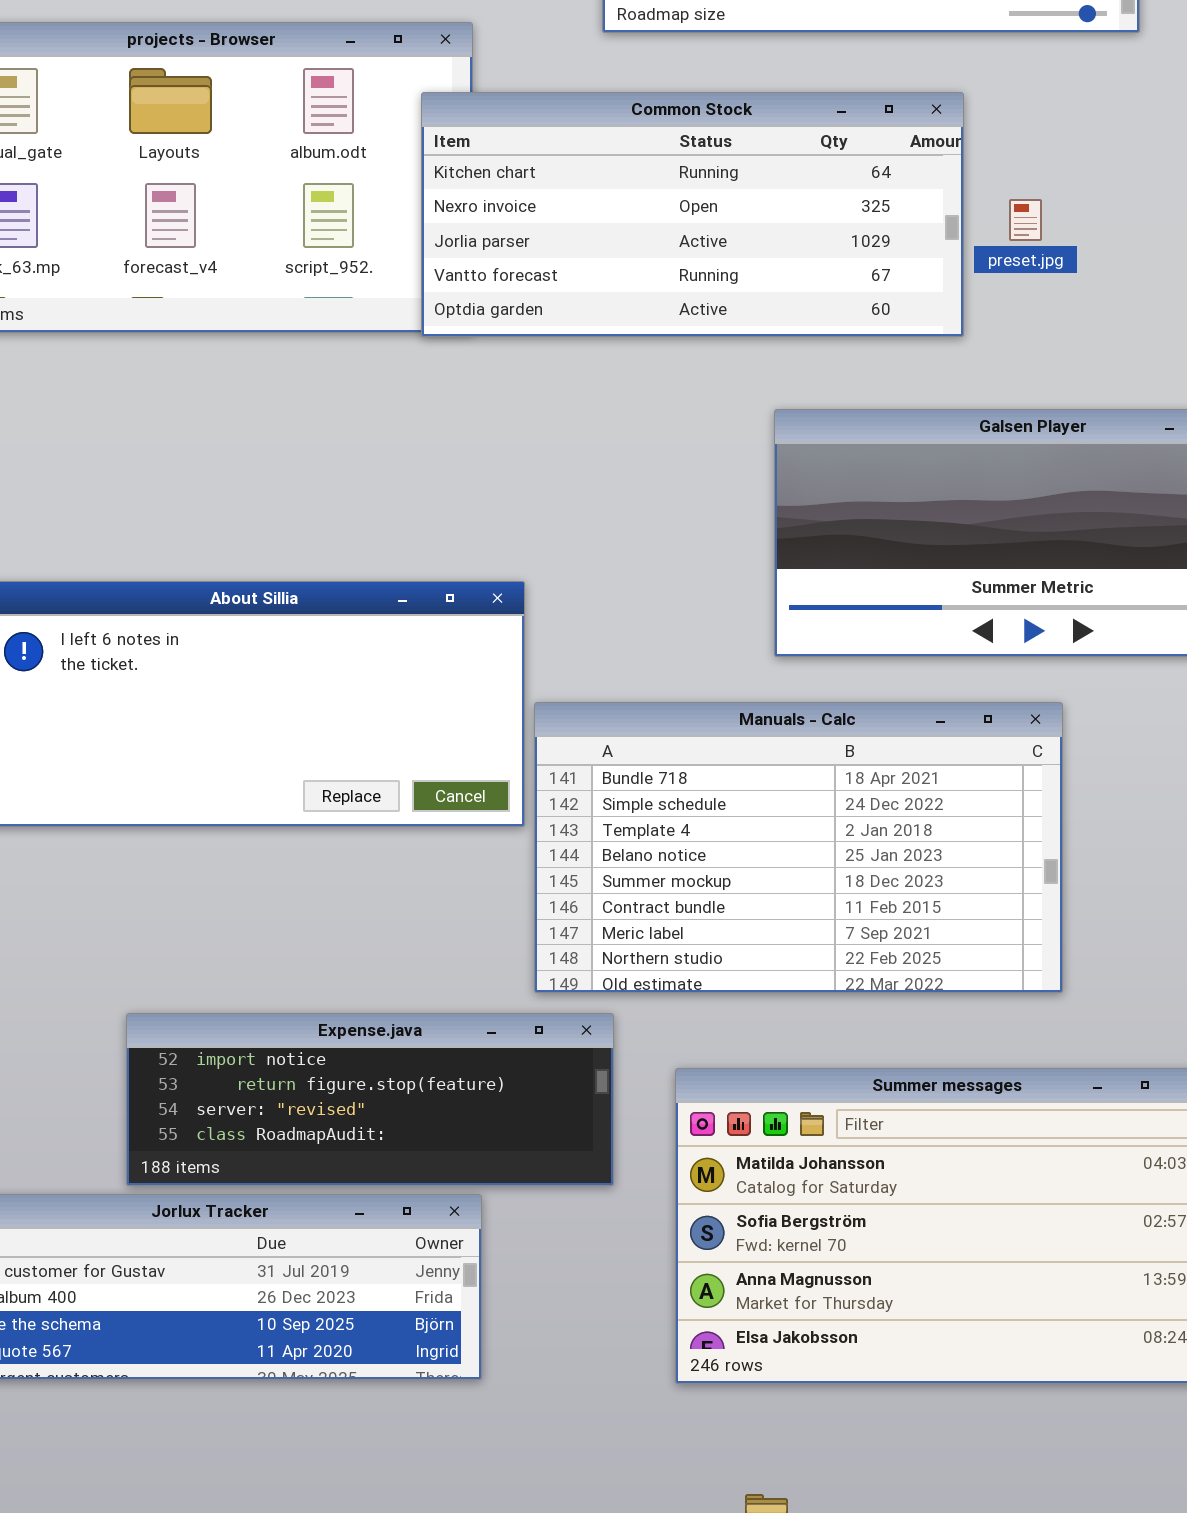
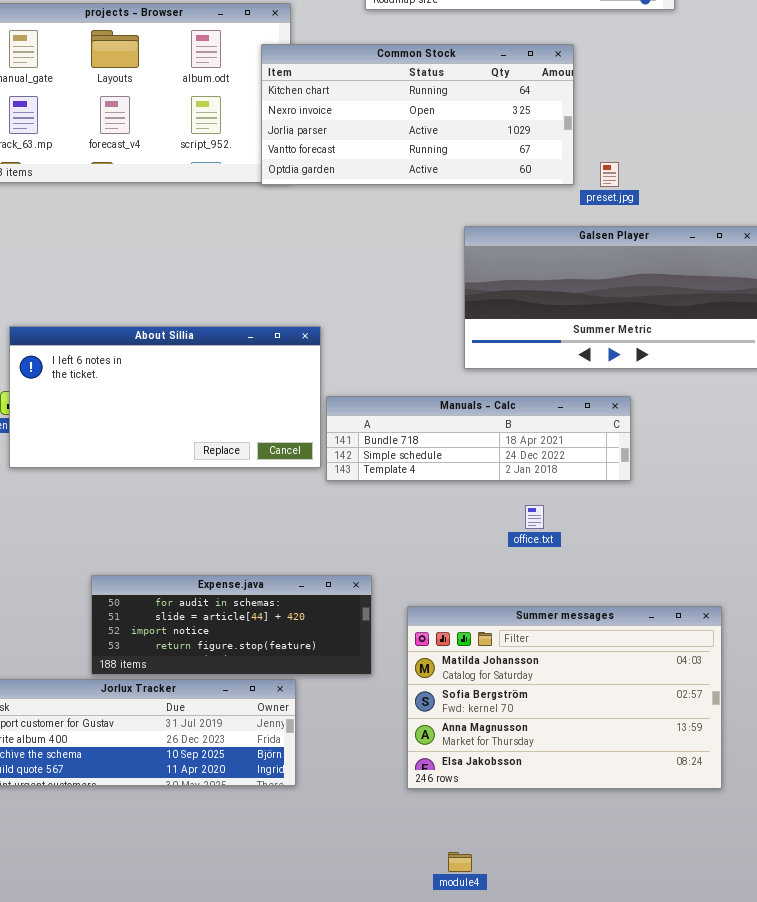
preset.jpg: [1009,199,1042,241] -> [600,162,619,187], moved
Manuals - Calc: [534,702,1063,993] -> [326,396,631,481], resized
Expense.java: [126,1013,614,1186] -> [91,575,372,675], scrolled up 2 rows

